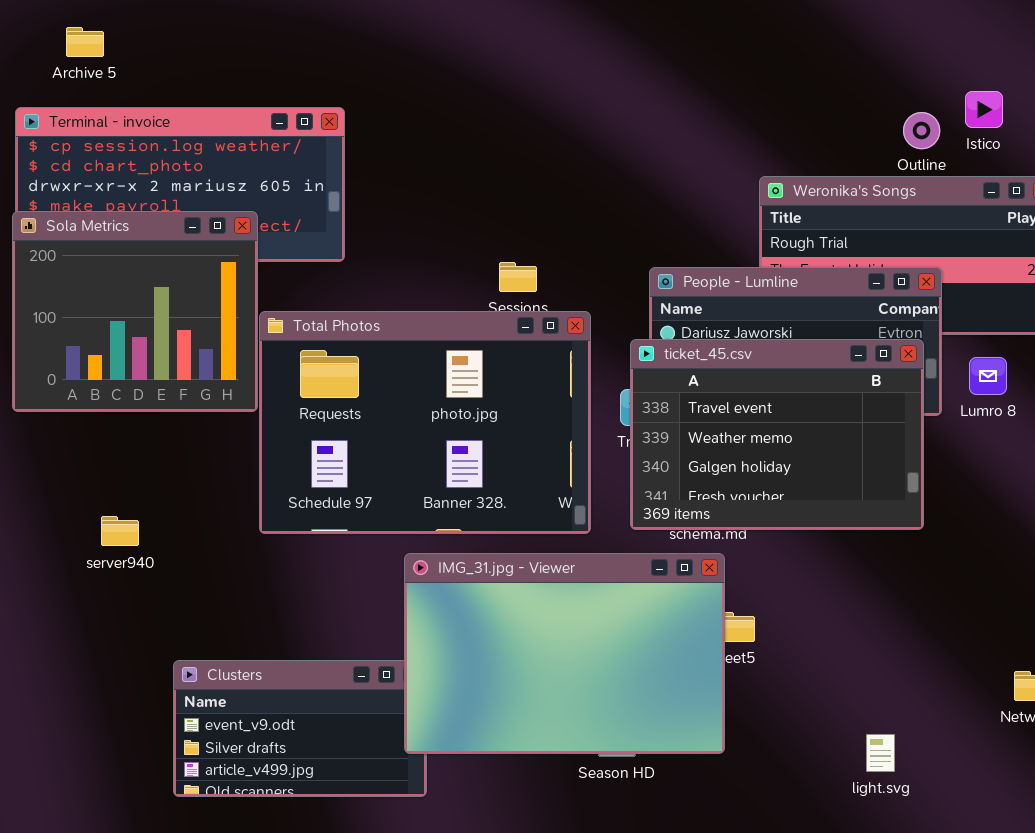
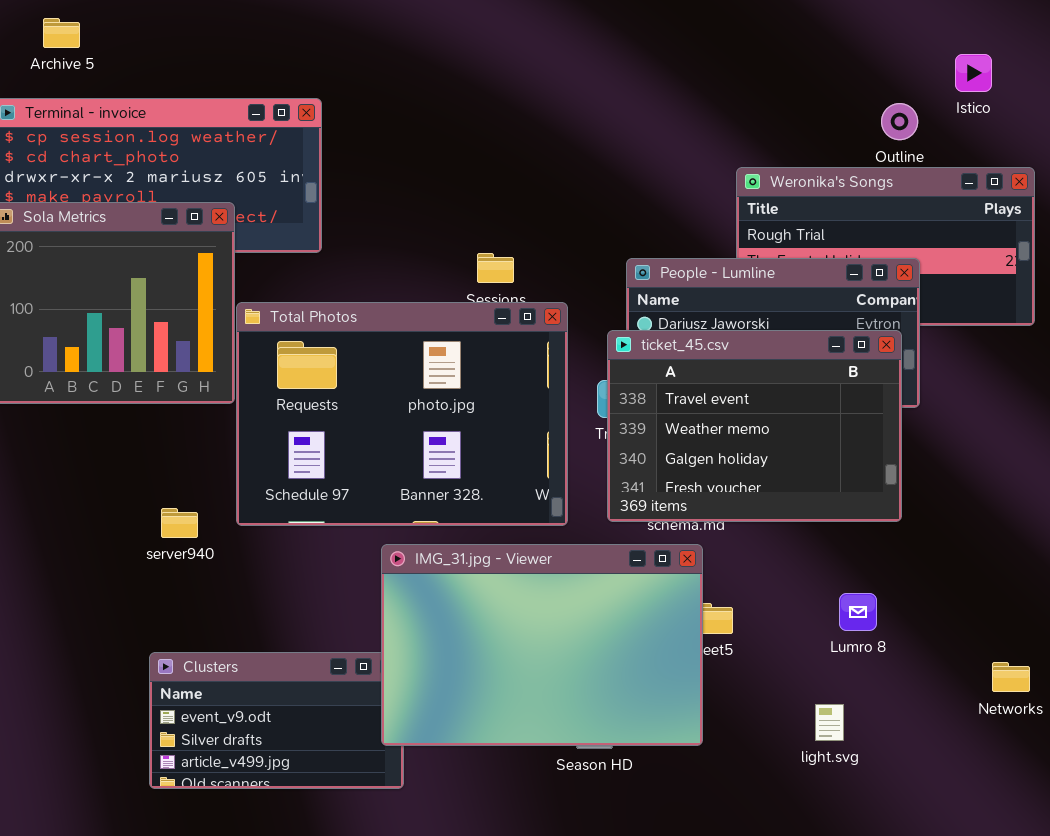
Istico: [965,91,1003,128] -> [955,54,992,92], moved
Lumro 8: [969,357,1007,395] -> [839,593,877,631], moved
server940: [101,516,139,546] -> [161,508,198,538], moved
light.svg: [866,734,895,772] -> [815,704,844,741], moved

